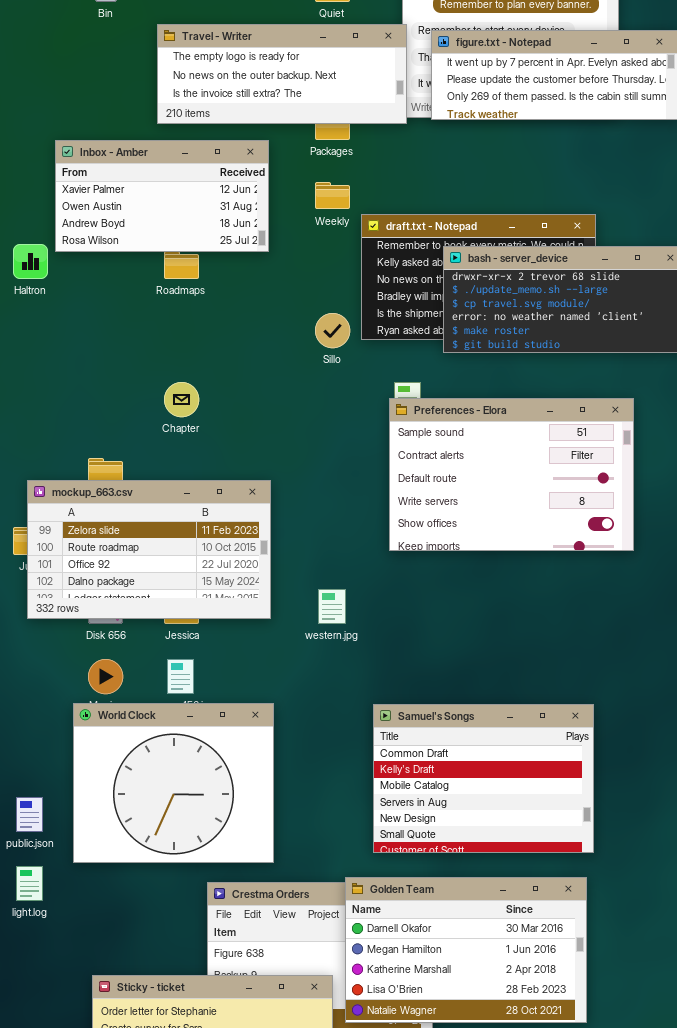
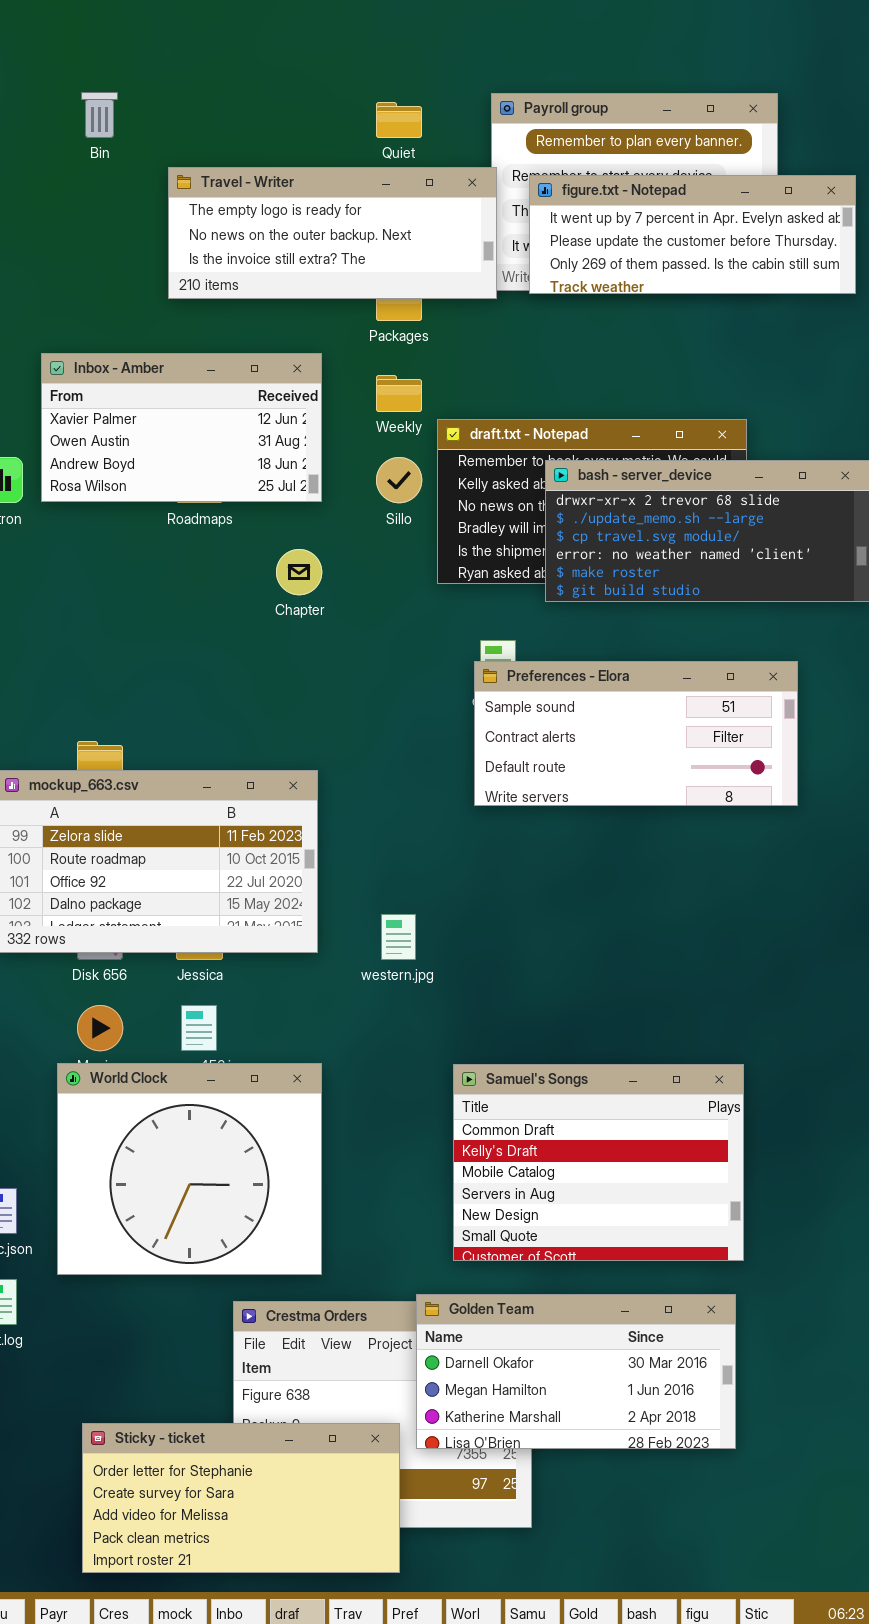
Inbox - Amber: [55,140,269,252] -> [41,353,322,502], moved
Sillo: [315,313,350,348] -> [376,457,422,503], moved
Chapter: [164,382,199,417] -> [276,549,322,595], moved
Preferences - Elora: [389,398,634,551] -> [474,661,798,806], resized
Golden Team: [345,877,587,1023] -> [416,1294,736,1449], resized

